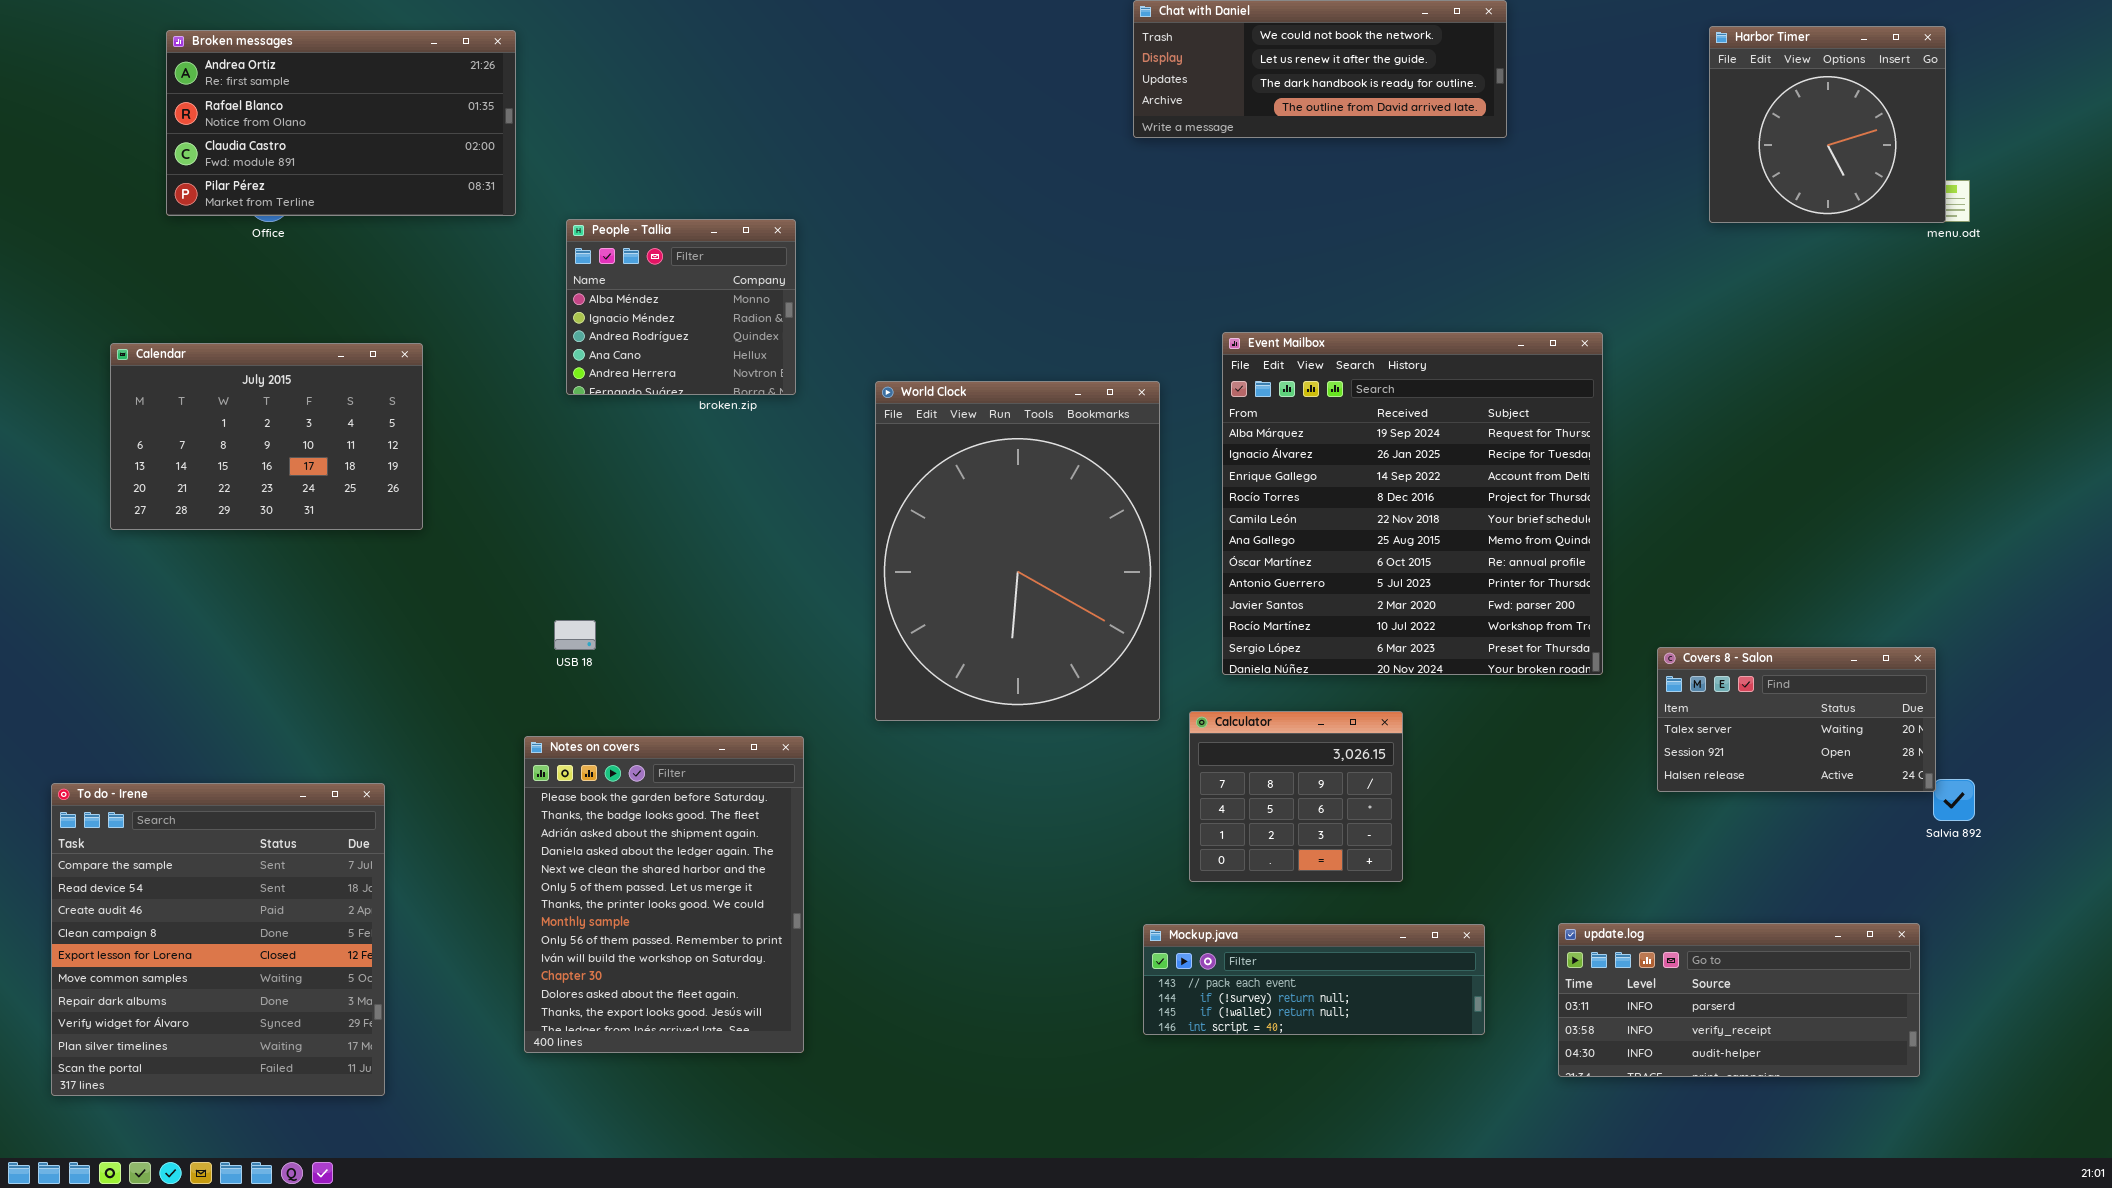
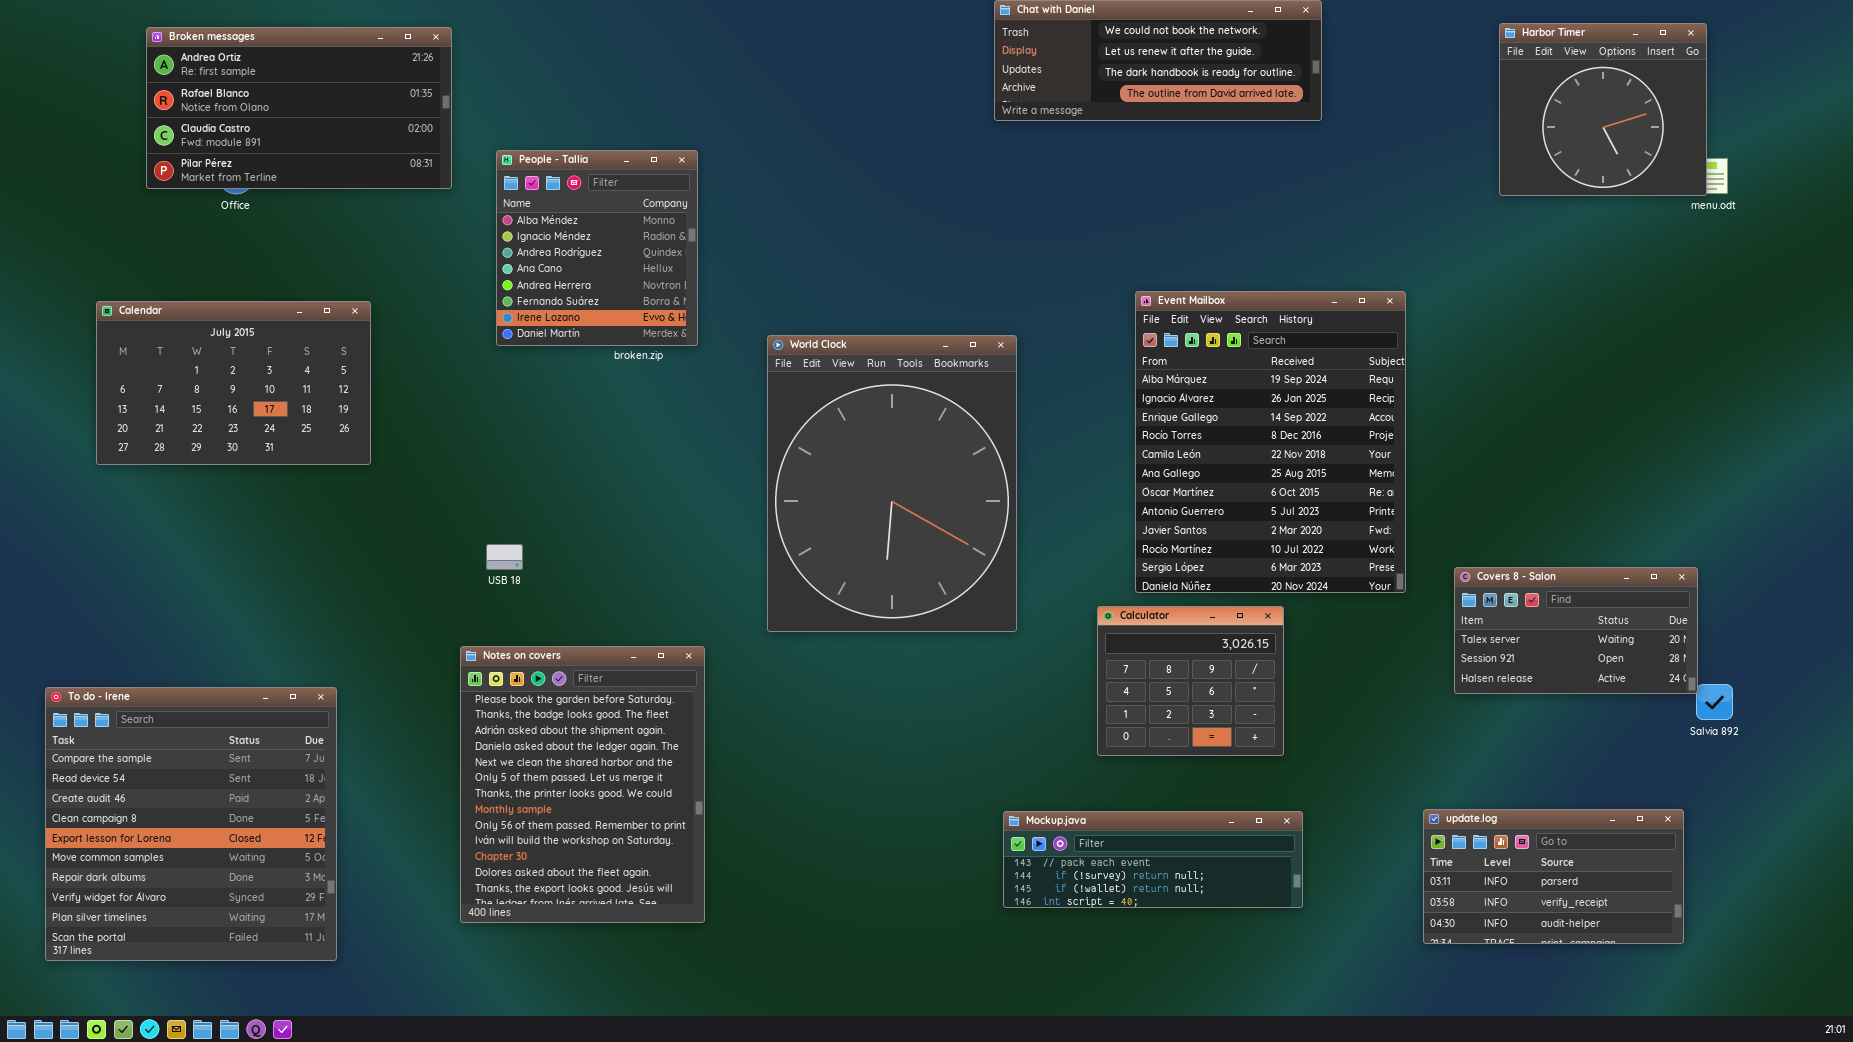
People - Tallia: [566,219,796,395] -> [496,150,698,346], resized
Event Mailbox: [1222,332,1603,675] -> [1135,291,1406,593], resized
Calculator: [1189,711,1403,882] -> [1097,606,1284,756], moved
update.log: [1558,923,1920,1077] -> [1423,809,1684,944], resized

